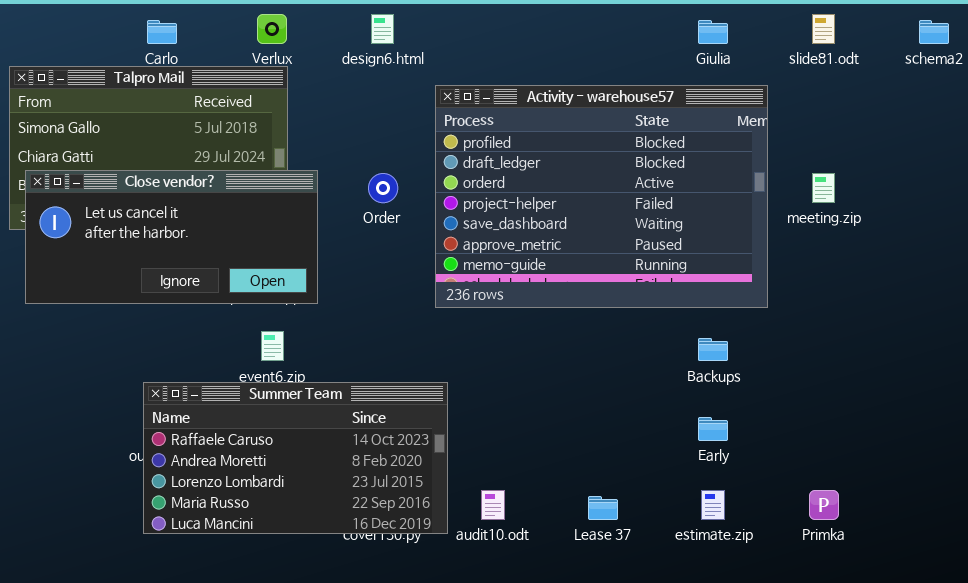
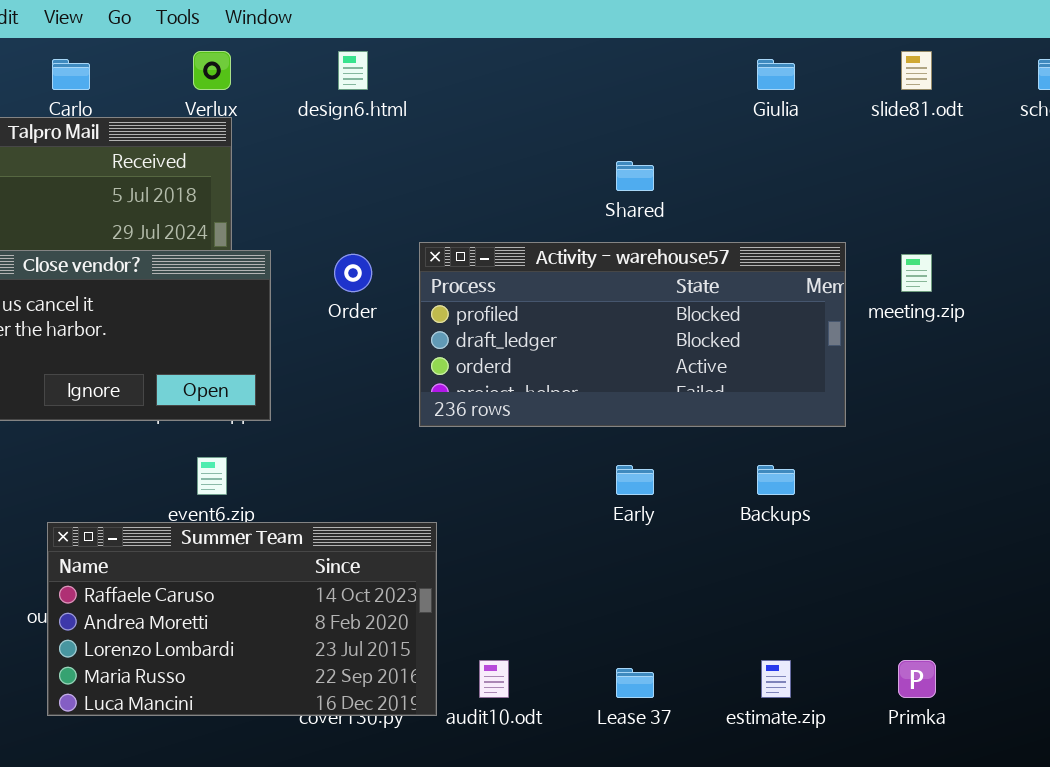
Activity - warehouse57: [435,85,768,308] -> [419,242,846,427], resized
Early: [698,417,728,441] -> [616,465,654,495], moved

